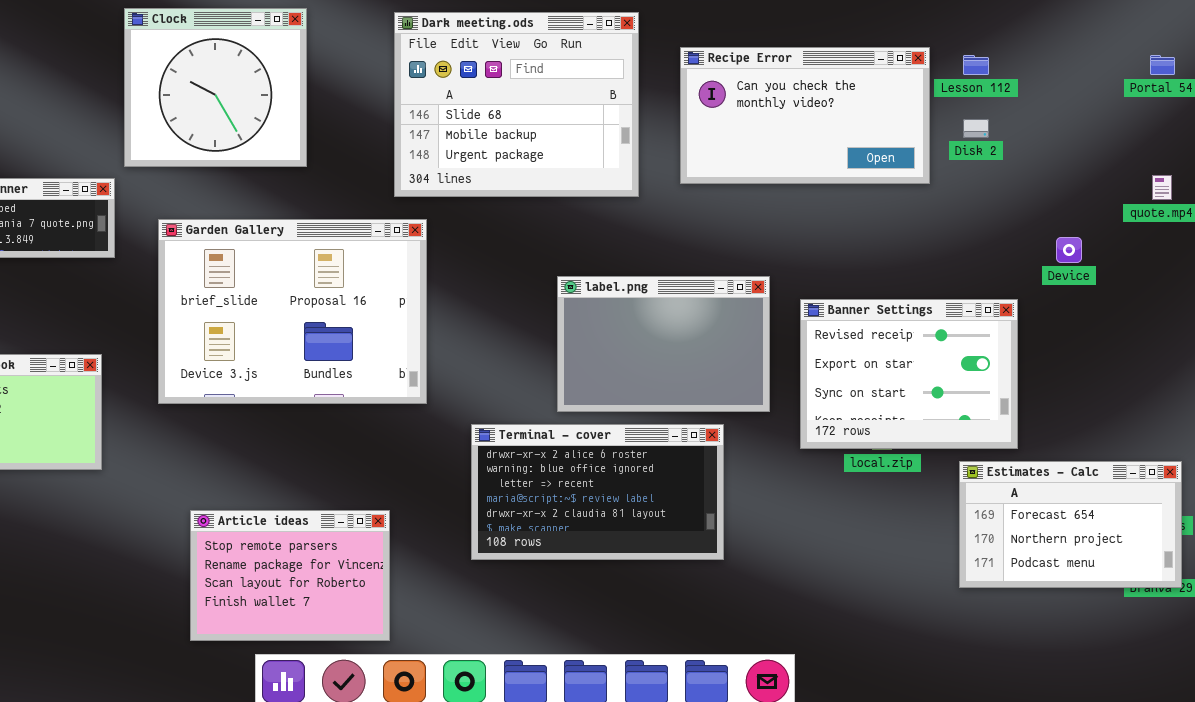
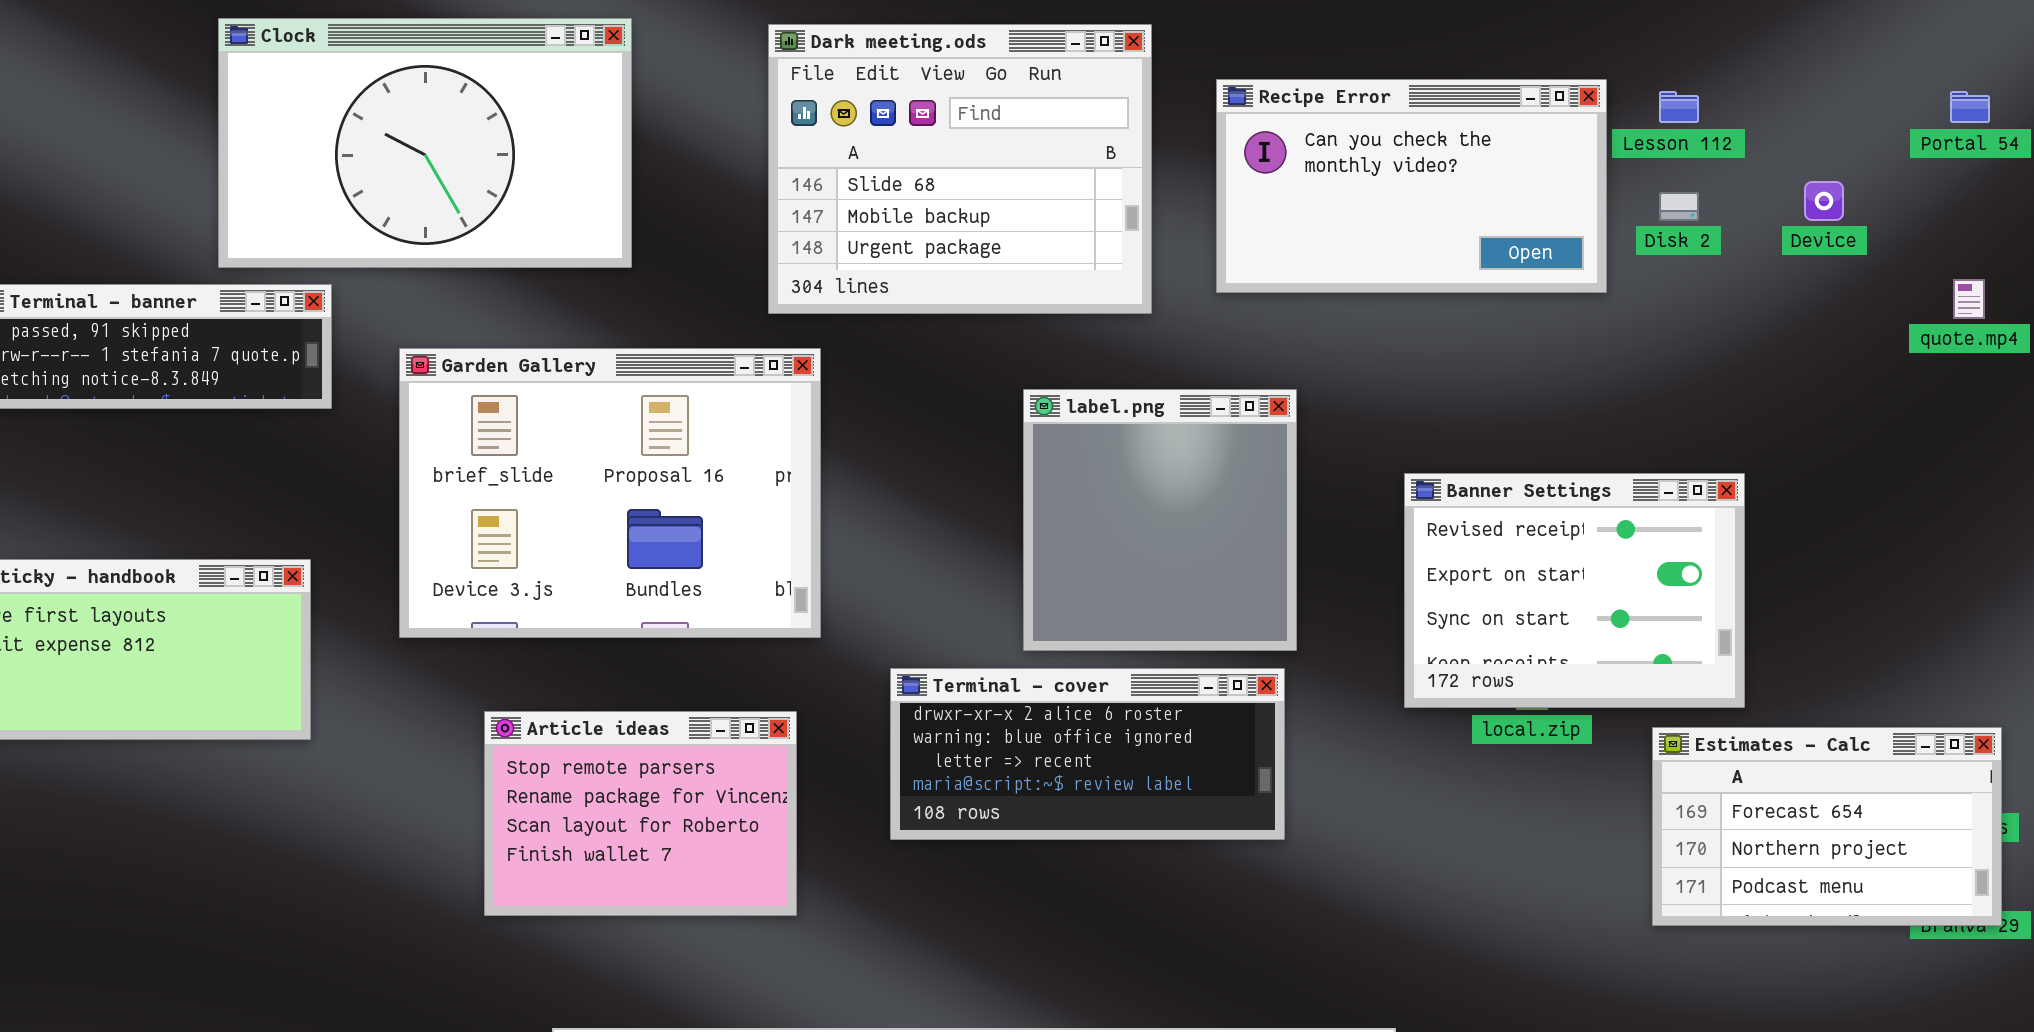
Clock: [124,8,307,167] -> [218,18,632,268], resized
Device: [1056,237,1082,263] -> [1804,181,1844,221], moved
label.png: [557,276,770,412] -> [1023,389,1297,651], resized
Terminal - cover: [471,424,724,560] -> [890,668,1285,840], resized
Article ideas: [190,510,390,641] -> [484,711,797,916], moved

